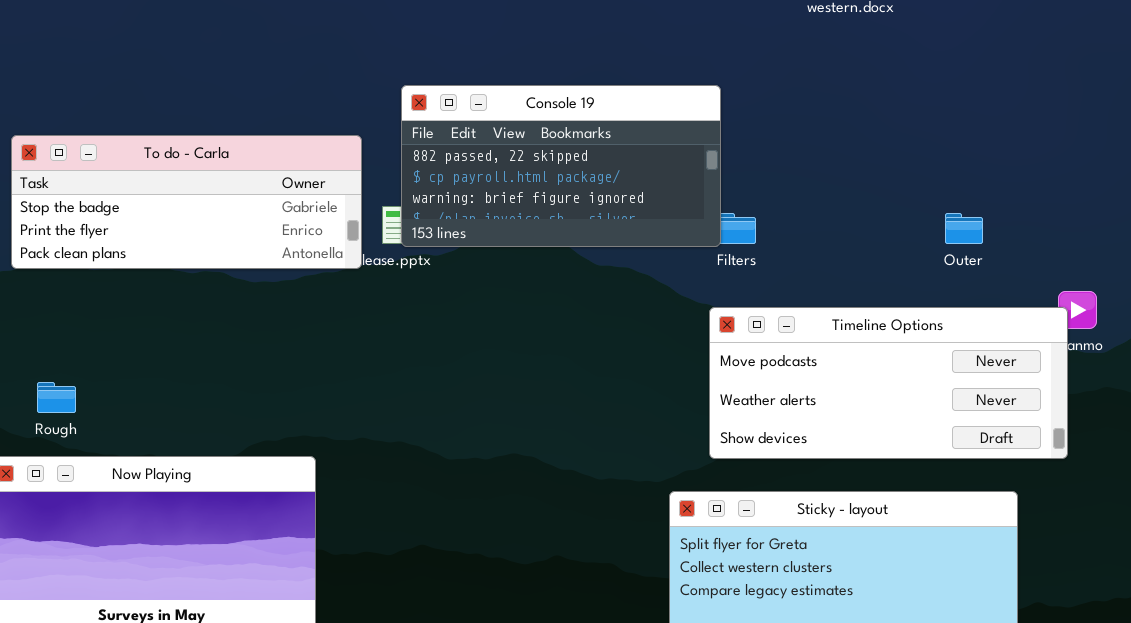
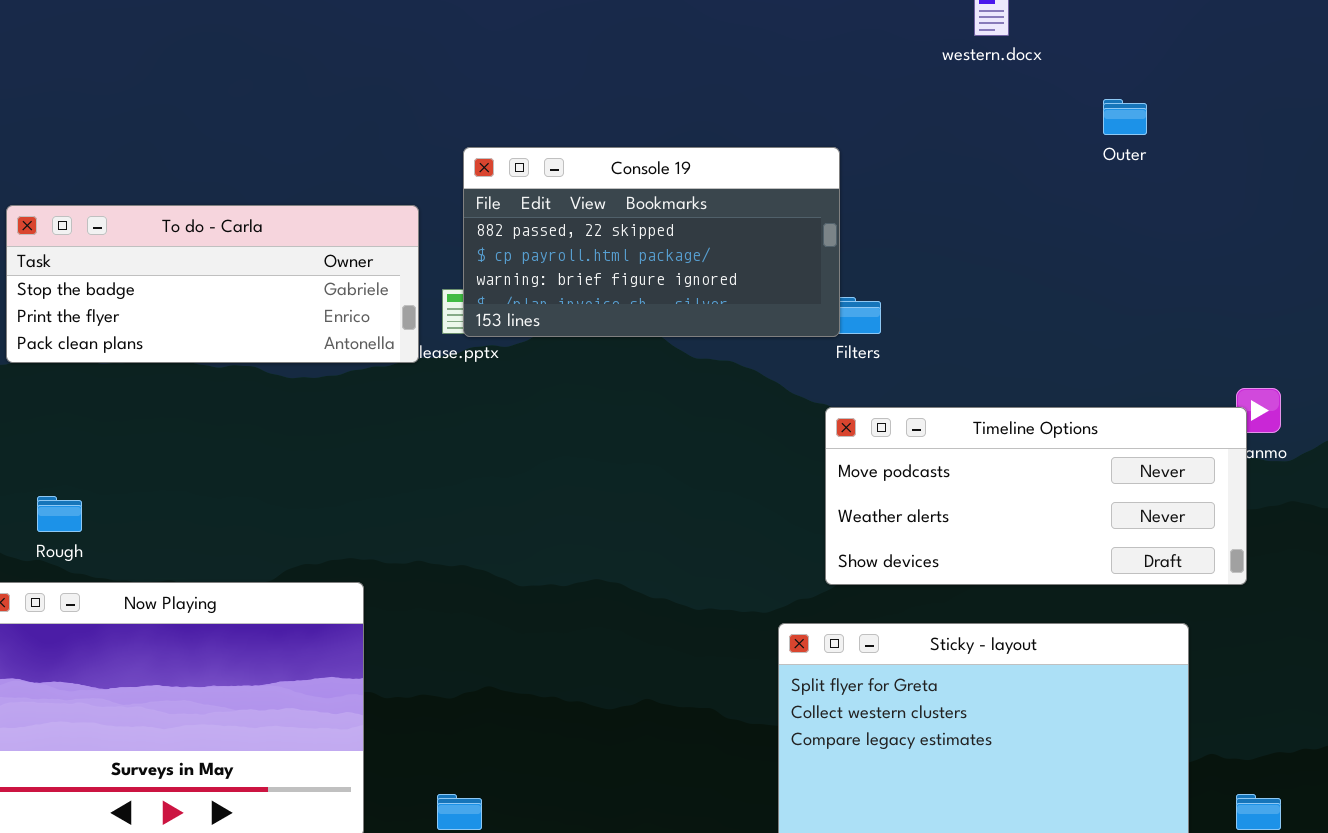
Outer: [945,213,983,244] -> [1103,99,1147,135], moved

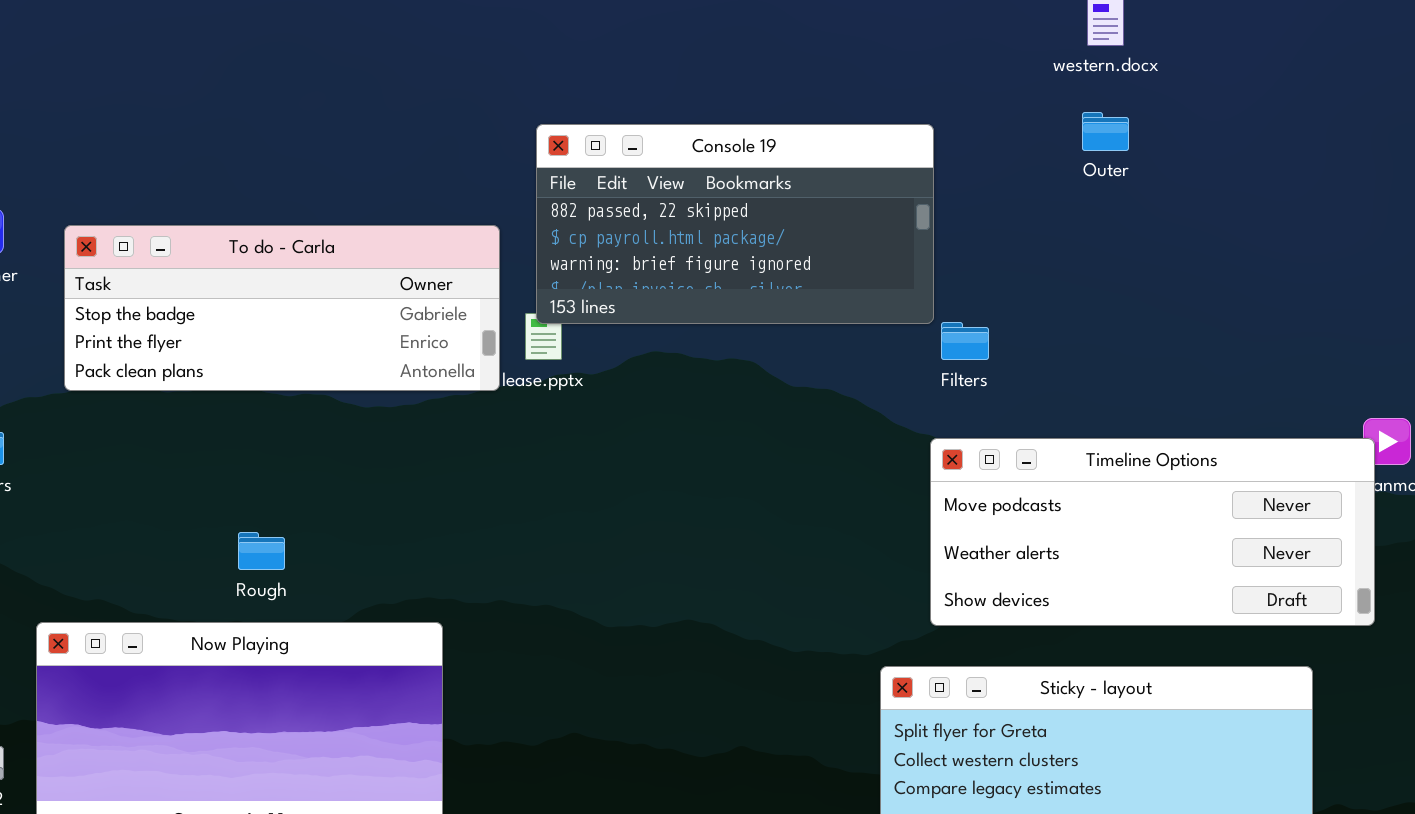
Outer: [1103,99,1147,135] -> [1082,112,1129,151], moved
Console 19: [463,147,840,337] -> [536,124,934,324], moved
Rough: [37,496,82,532] -> [238,532,285,570], moved

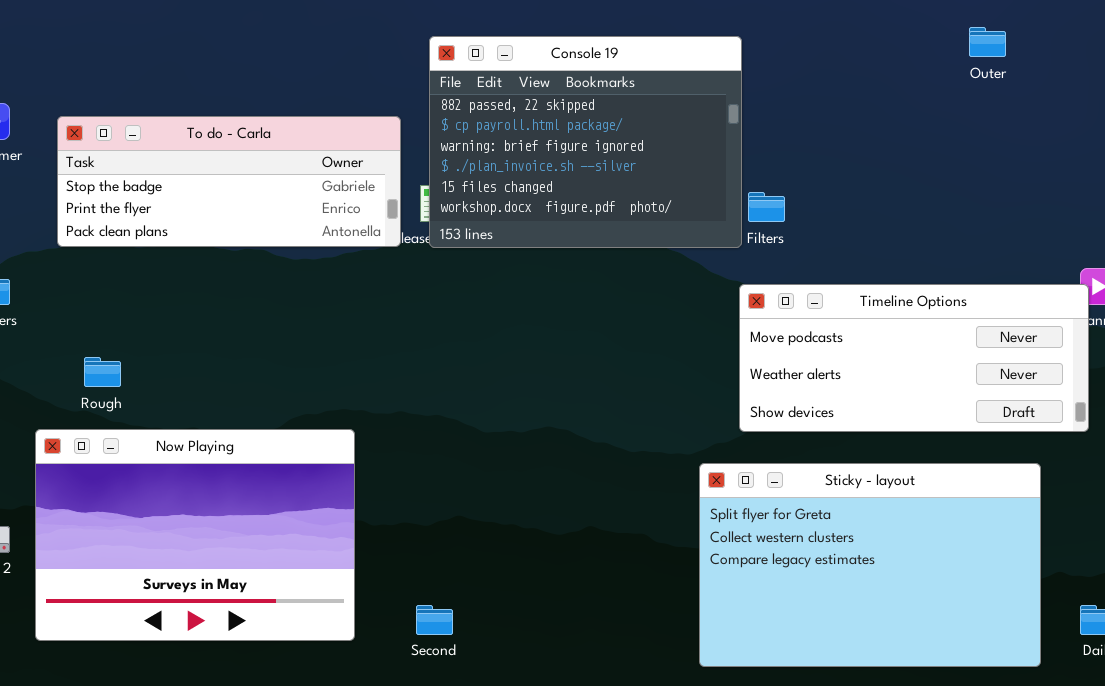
Outer: [1082,112,1129,151] -> [969,27,1006,57], moved
Console 19: [536,124,934,324] -> [429,36,742,248], resized
Rough: [238,532,285,570] -> [84,357,121,387], moved

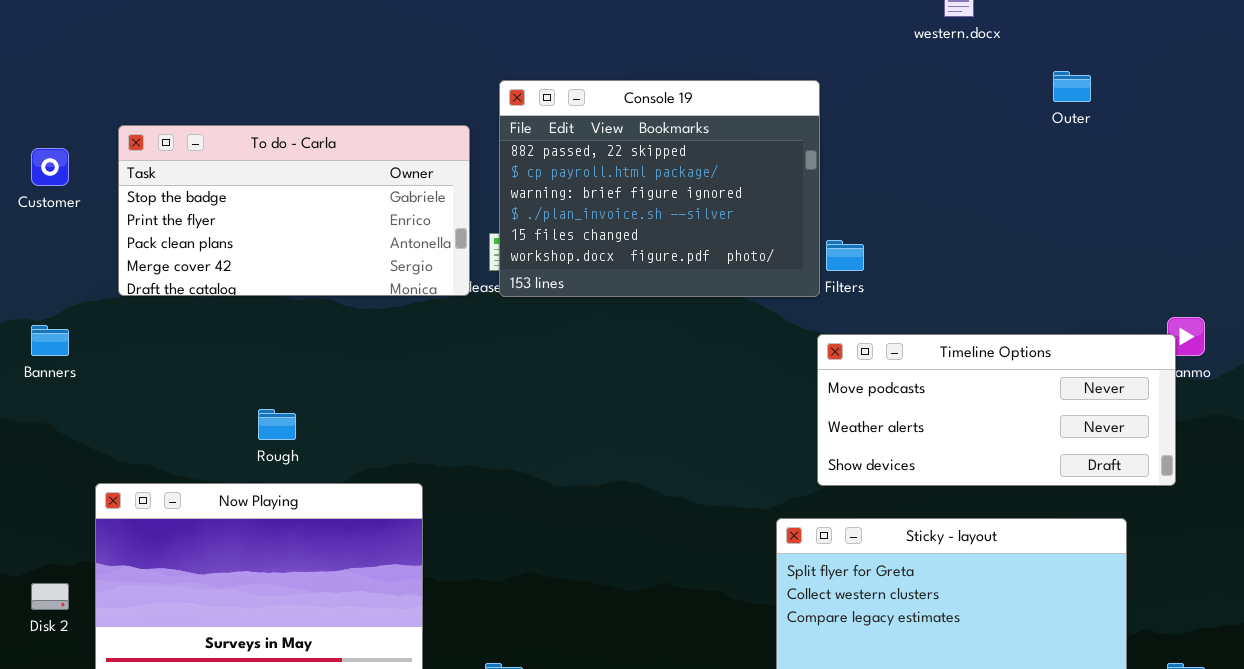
To do - Carla: [57,116,401,247] -> [118,125,470,296], resized
Rough: [84,357,121,387] -> [258,409,296,440], moved

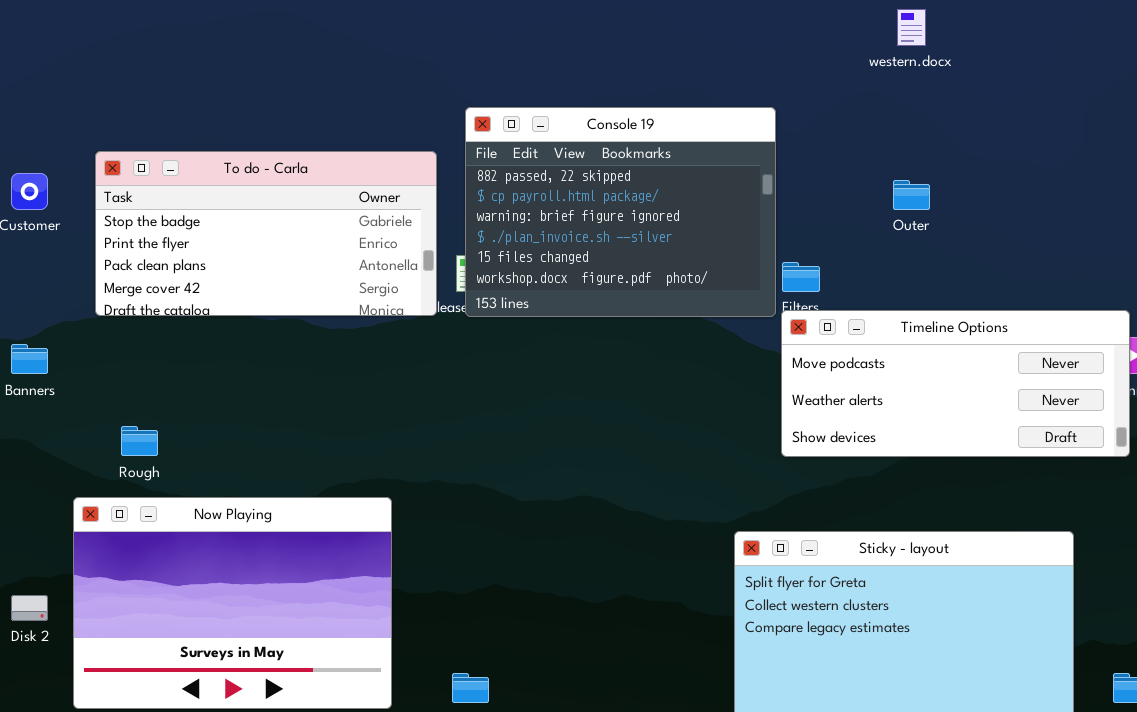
Outer: [1053,71,1091,102] -> [893,180,930,210], moved
Timeline Options: [817,334,1176,486] -> [781,310,1130,457], moved
Rough: [258,409,296,440] -> [121,426,158,456], moved

